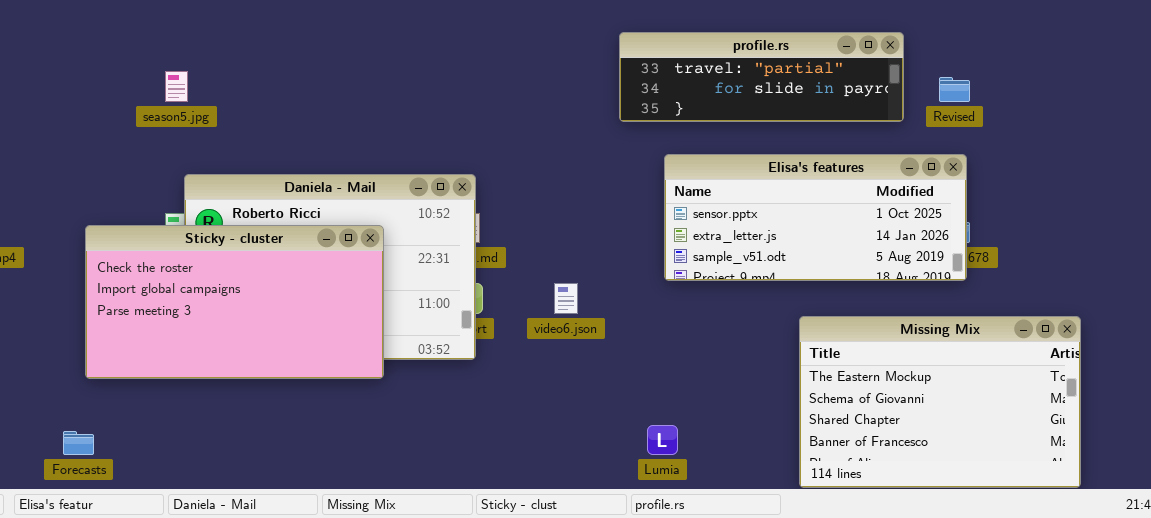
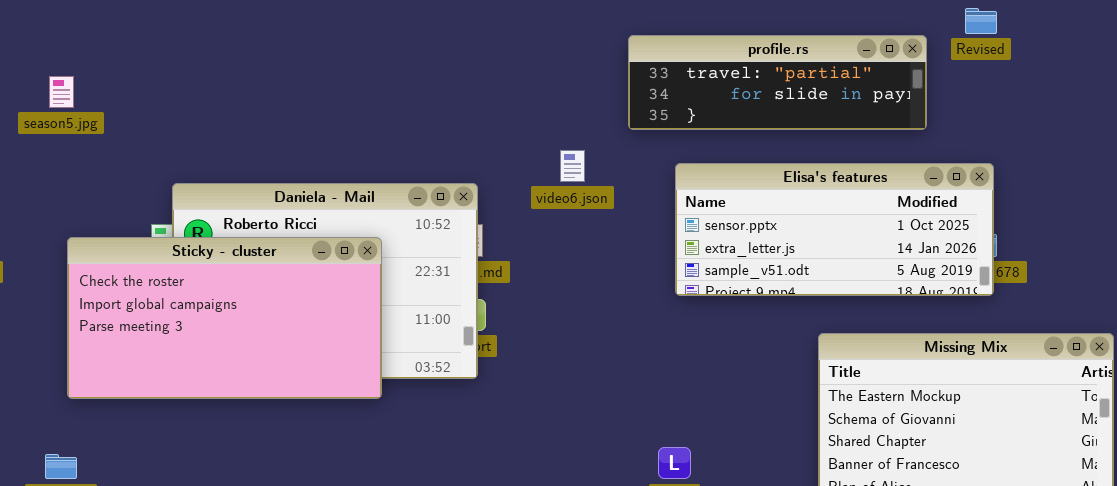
season5.jpg: [165,71,188,102] -> [49,76,74,108], moved
Revised: [939,77,970,102] -> [965,8,997,34], moved
video6.json: [554,283,578,314] -> [560,150,585,182], moved

